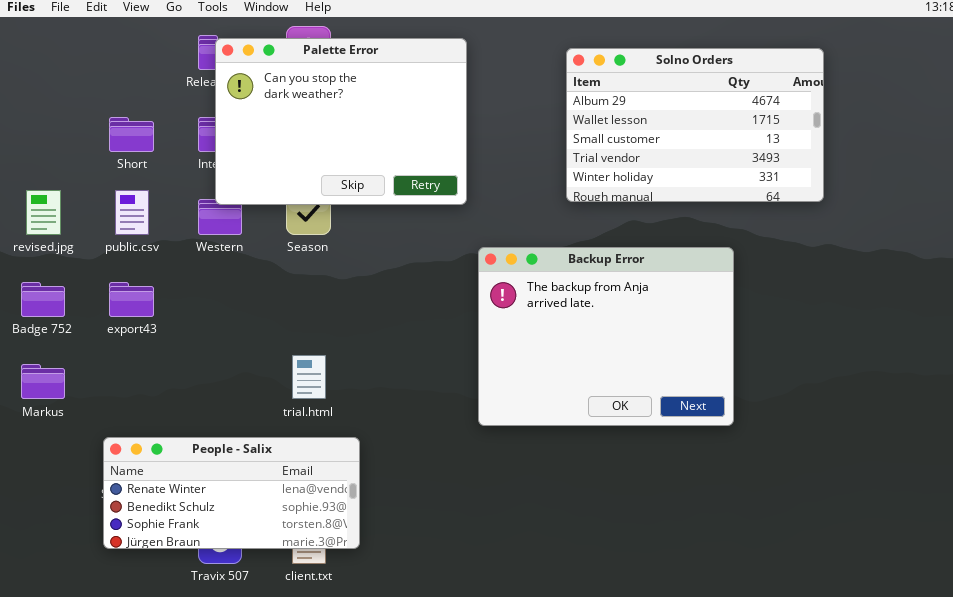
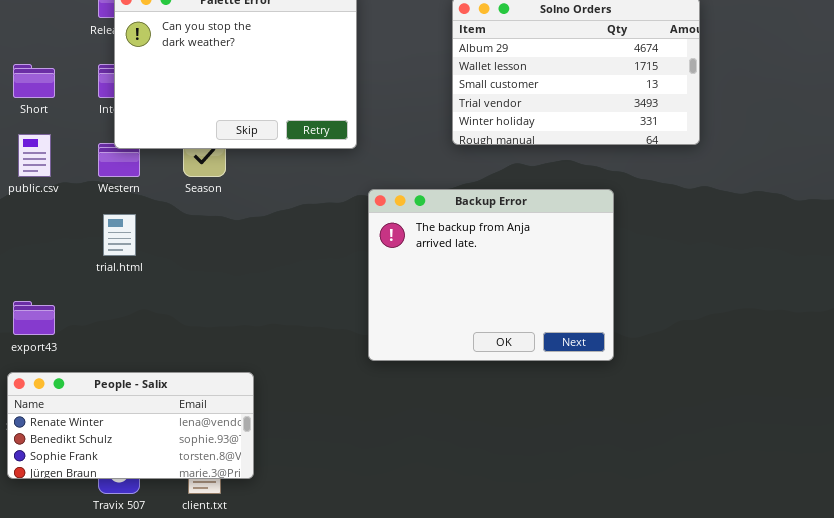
export43: [109,282,154,317] -> [13,301,55,335], moved
trial.html: [292,355,326,399] -> [103,214,136,256], moved

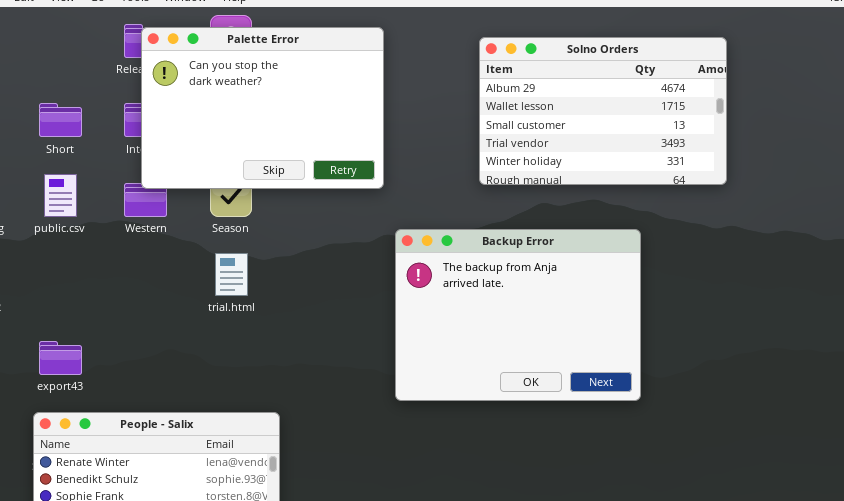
trial.html: [103,214,136,256] -> [215,253,248,296], moved

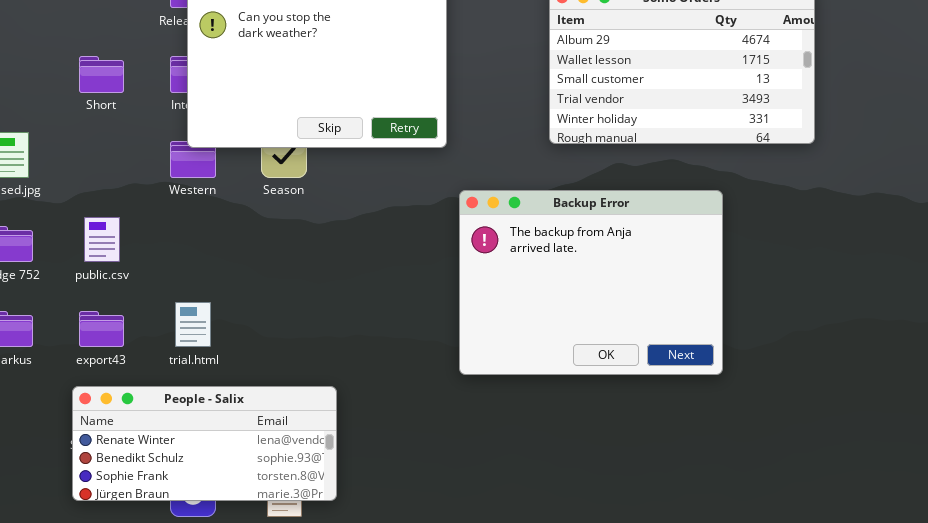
public.csv: [44,174,77,217] -> [84,217,120,262], moved
trial.html: [215,253,248,296] -> [175,302,211,347], moved

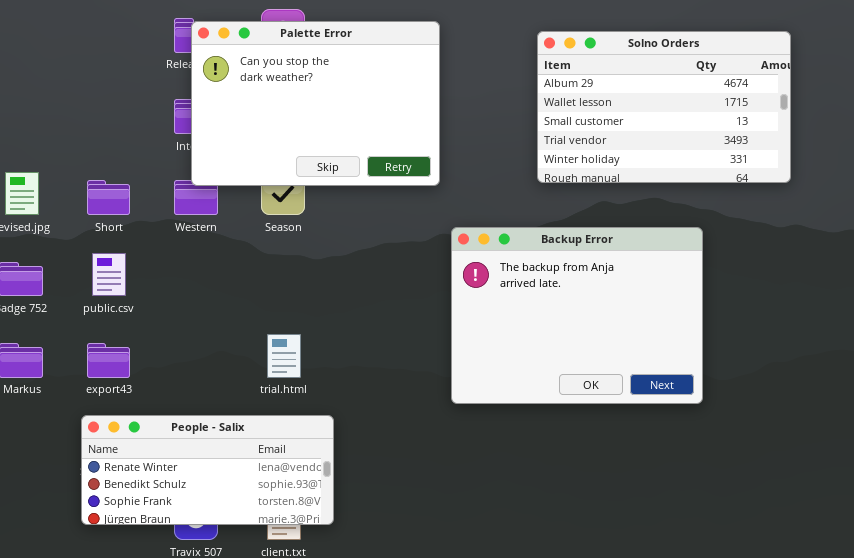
Short: [79,56,124,93] -> [87,180,130,215], moved
trial.html: [175,302,211,347] -> [267,334,301,378], moved

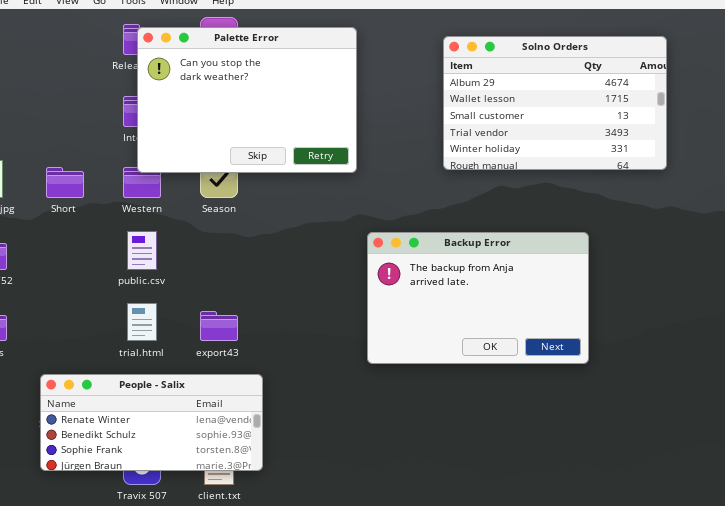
Backup Error: [451,227,703,404] -> [367,232,589,364], resized
public.csv: [92,253,126,296] -> [127,231,157,270], moved
trial.html: [267,334,301,378] -> [127,303,157,341], moved
export43: [87,343,130,378] -> [200,311,238,341], moved

